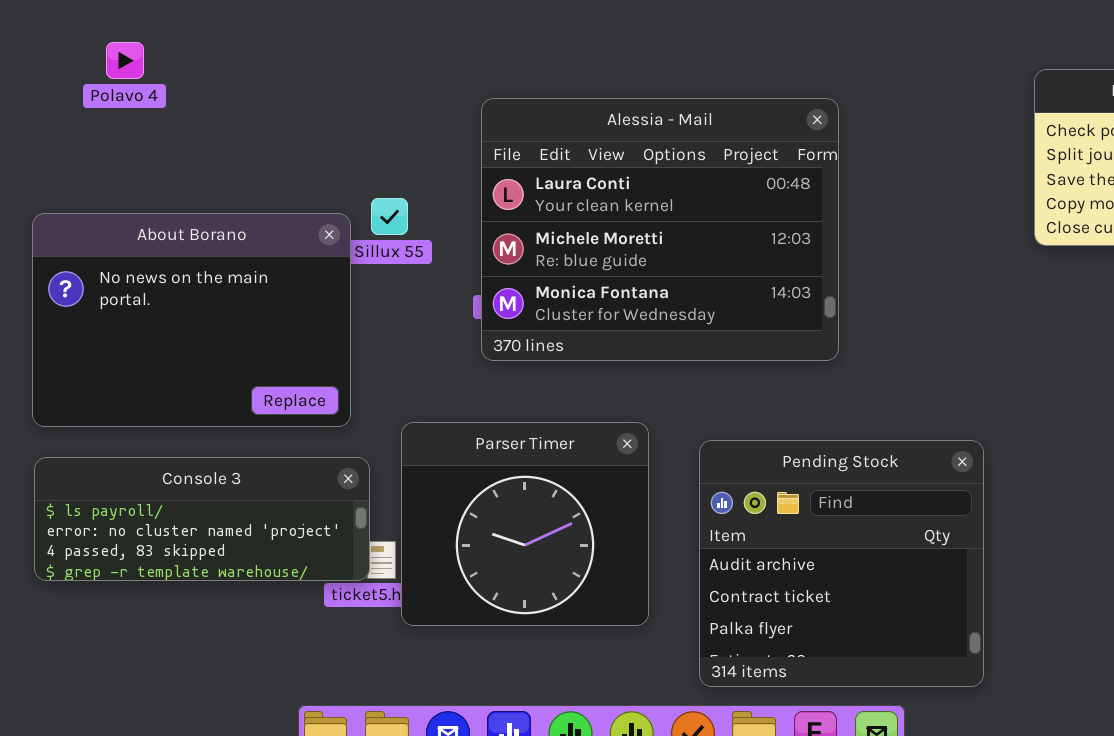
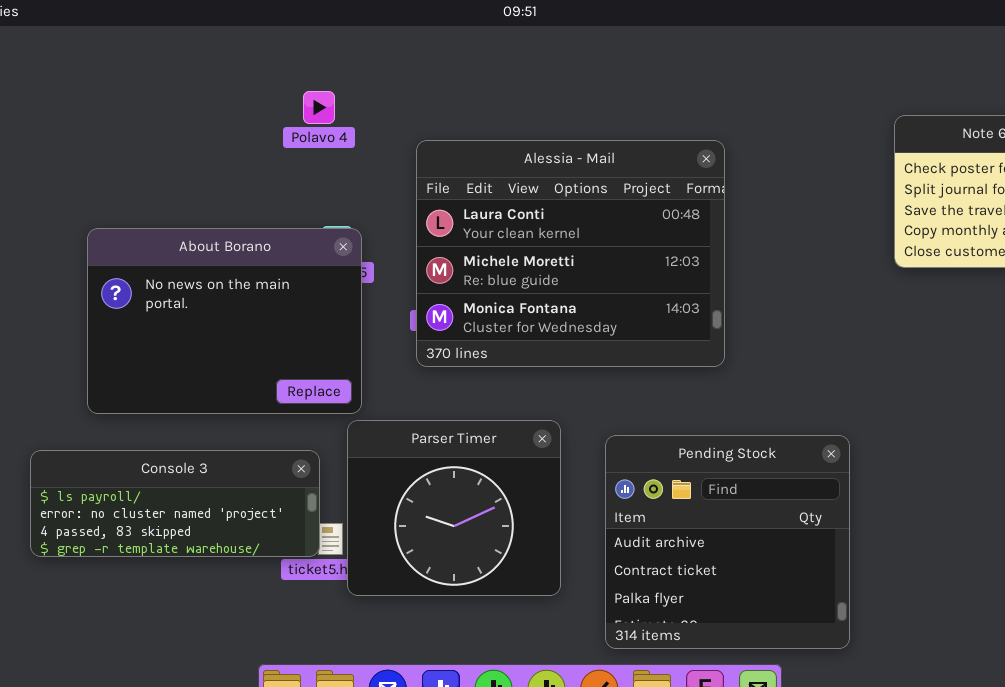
Polavo 4: [106,42,144,79] -> [303,91,335,124], moved
About Borano: [32,213,351,427] -> [87,228,362,414], moved

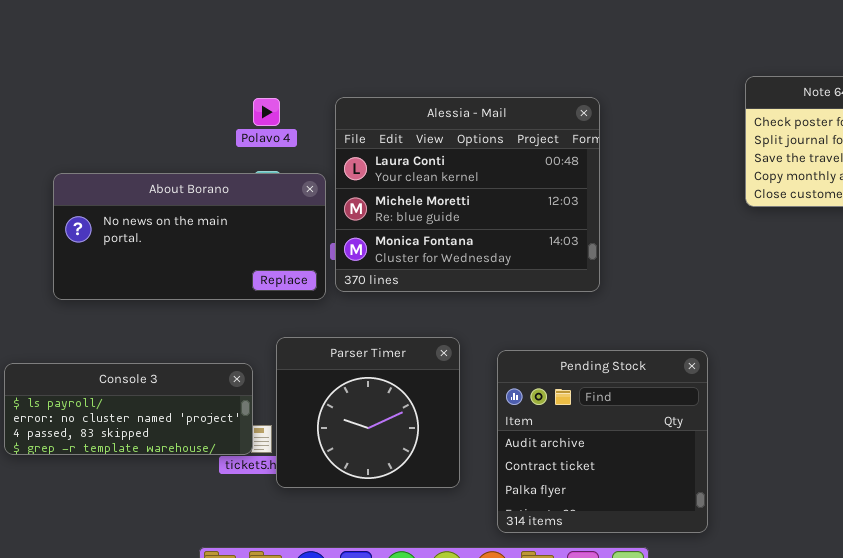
Polavo 4: [303,91,335,124] -> [253,98,280,126], moved
About Borano: [87,228,362,414] -> [53,173,326,300], resized

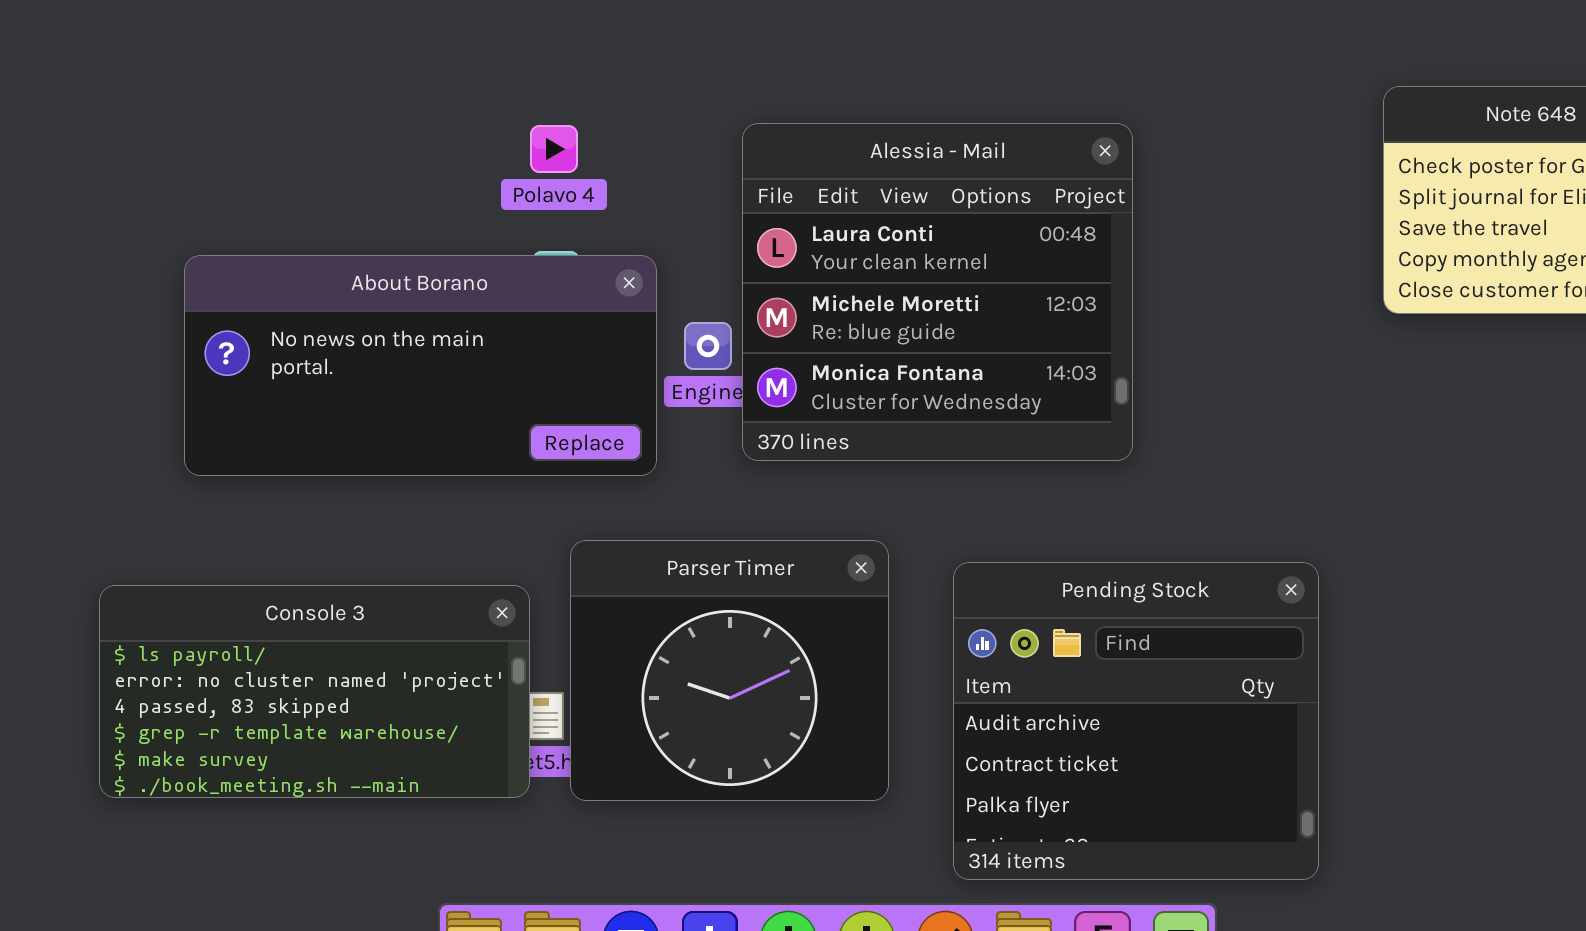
Alessia - Mail: [335,97,600,292] -> [742,123,1133,461], resized
Console 3: [4,363,253,455] -> [99,585,530,798], resized

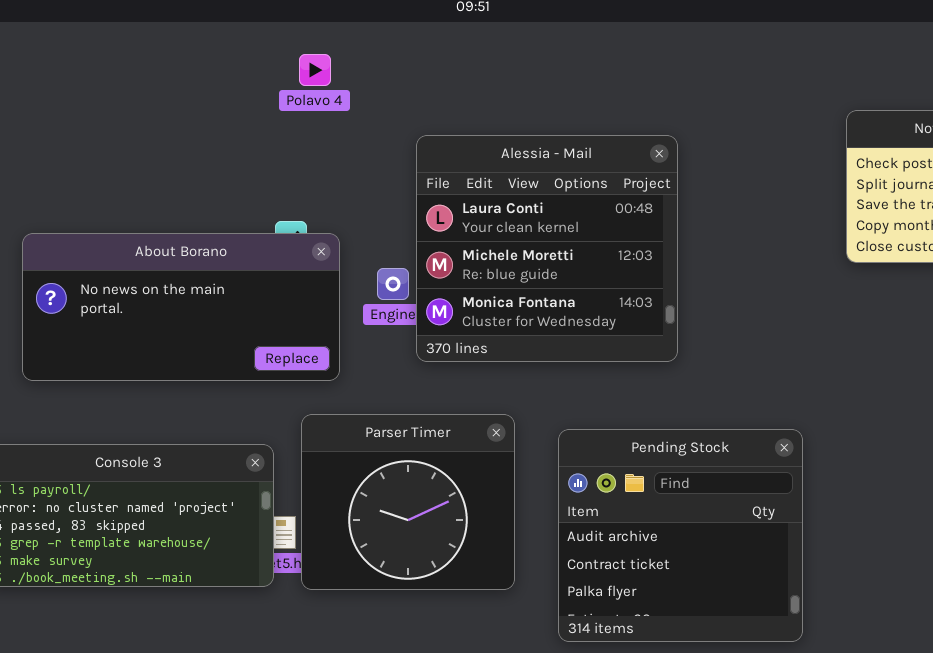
Polavo 4: [530,125,578,173] -> [299,54,331,86], moved
About Borano: [184,255,657,476] -> [22,233,340,381], moved

